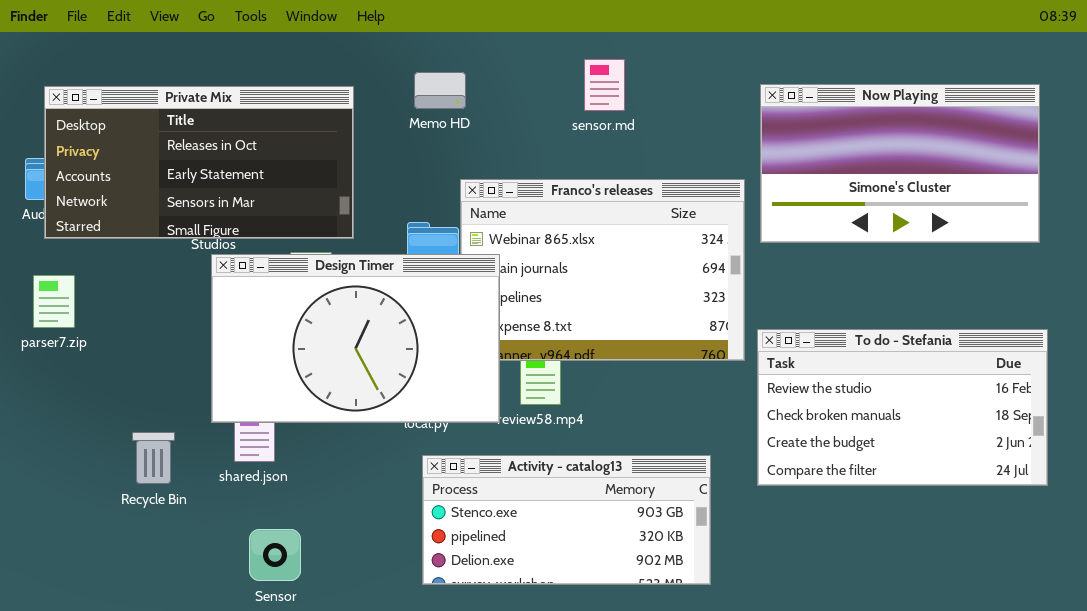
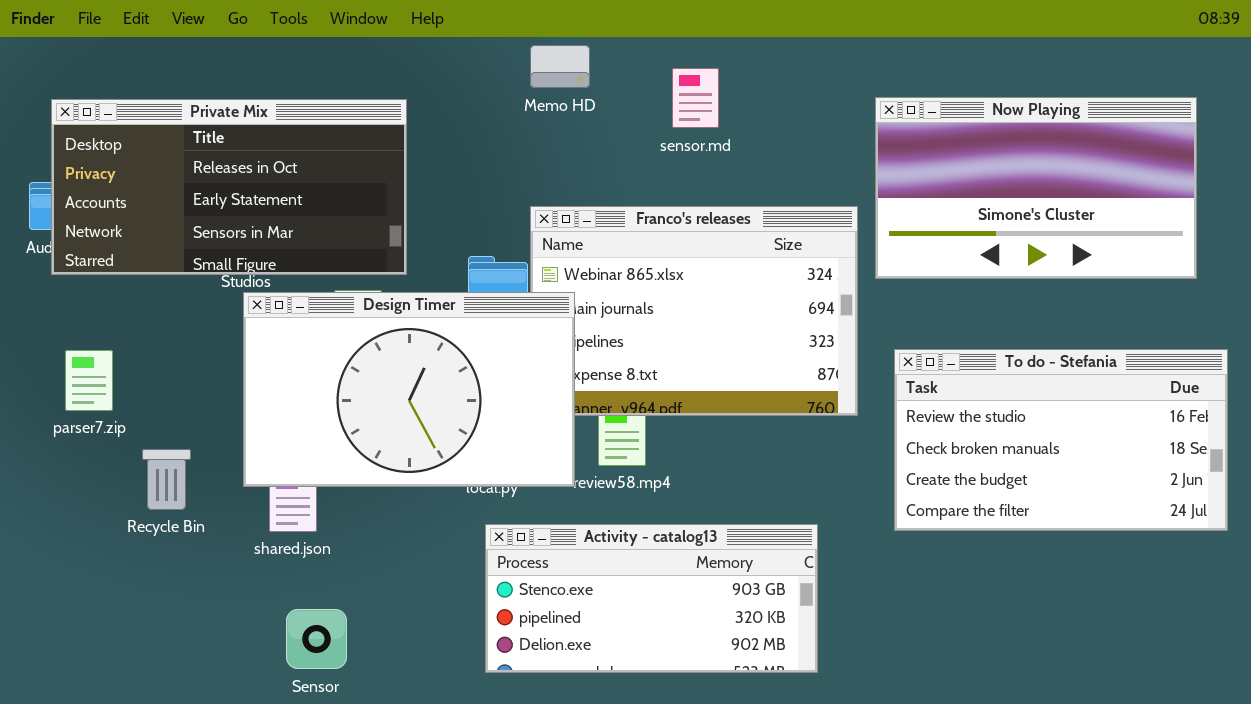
Memo HD: [414,72,466,109] -> [530,45,590,88], moved
parser7.zip: [33,275,75,328] -> [65,350,113,411], moved
To do - Stefania: [757,329,1048,486] -> [894,349,1228,531], moved
Recycle Bin: [132,432,175,484] -> [142,449,191,510], moved

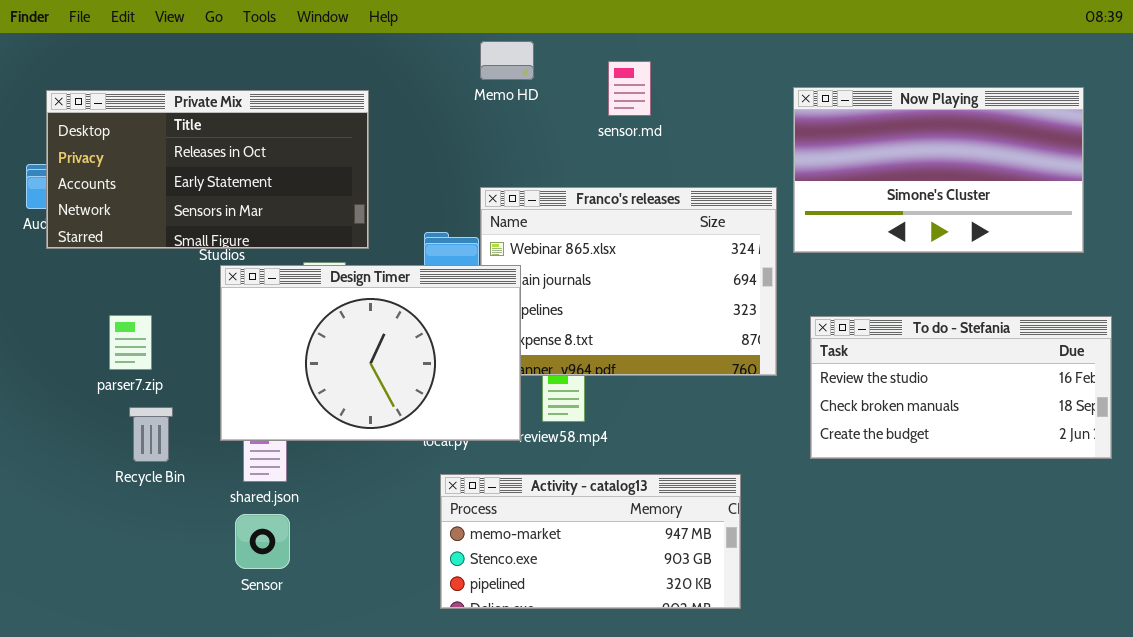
To do - Stefania: [894,349,1228,531] -> [810,316,1112,459], resized
parser7.zip: [65,350,113,411] -> [109,315,152,370], moved
Activity - catalog13: [485,524,818,673] -> [440,474,741,609], scrolled up 1 row
Sensor: [286,609,347,669] -> [235,514,290,569], moved

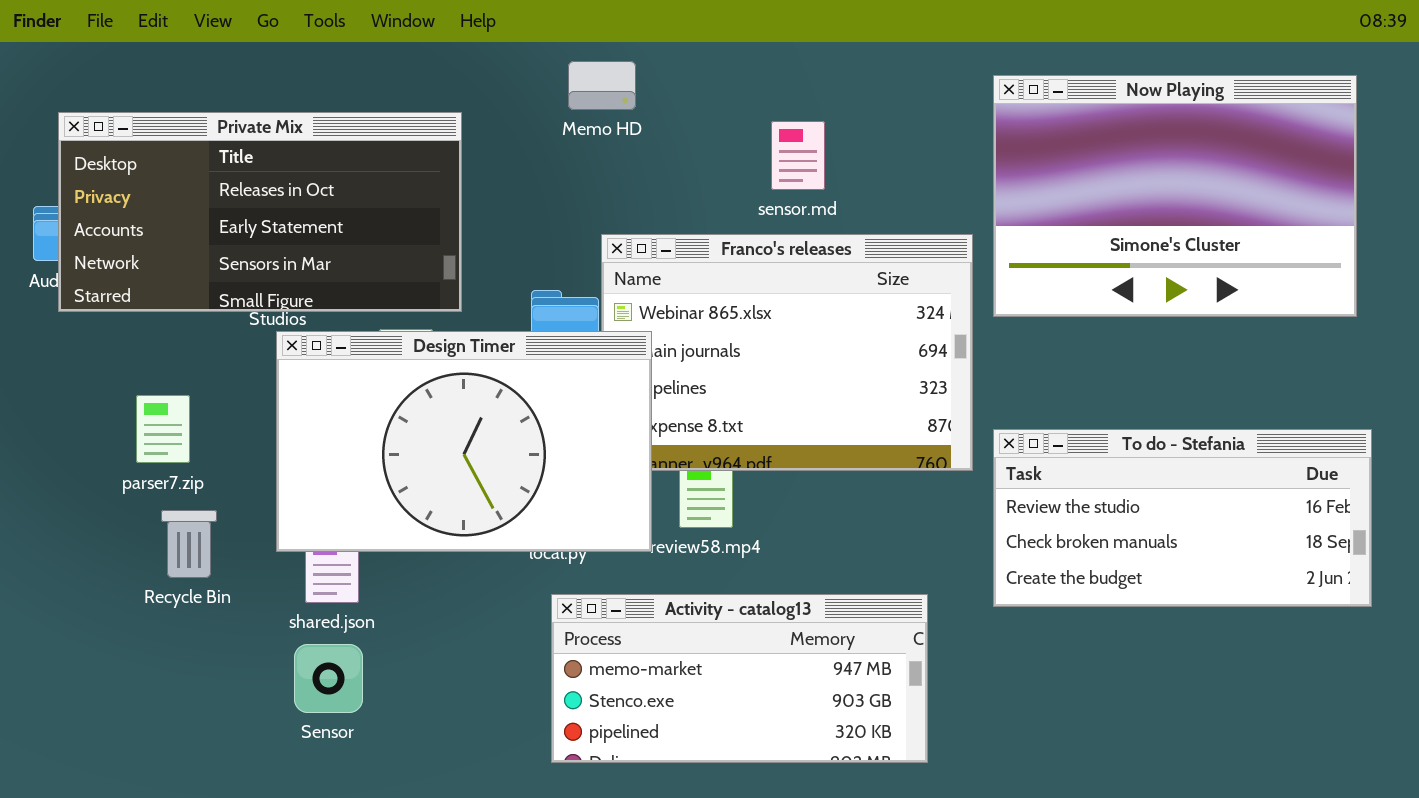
Memo HD: [480,41,534,80] -> [568,61,636,110], moved
sensor.md: [608,61,651,116] -> [771,121,825,190], moved
Now Playing: [793,87,1084,253] -> [993,75,1357,317], resized
To do - Stefania: [810,316,1112,459] -> [993,429,1372,607], moved

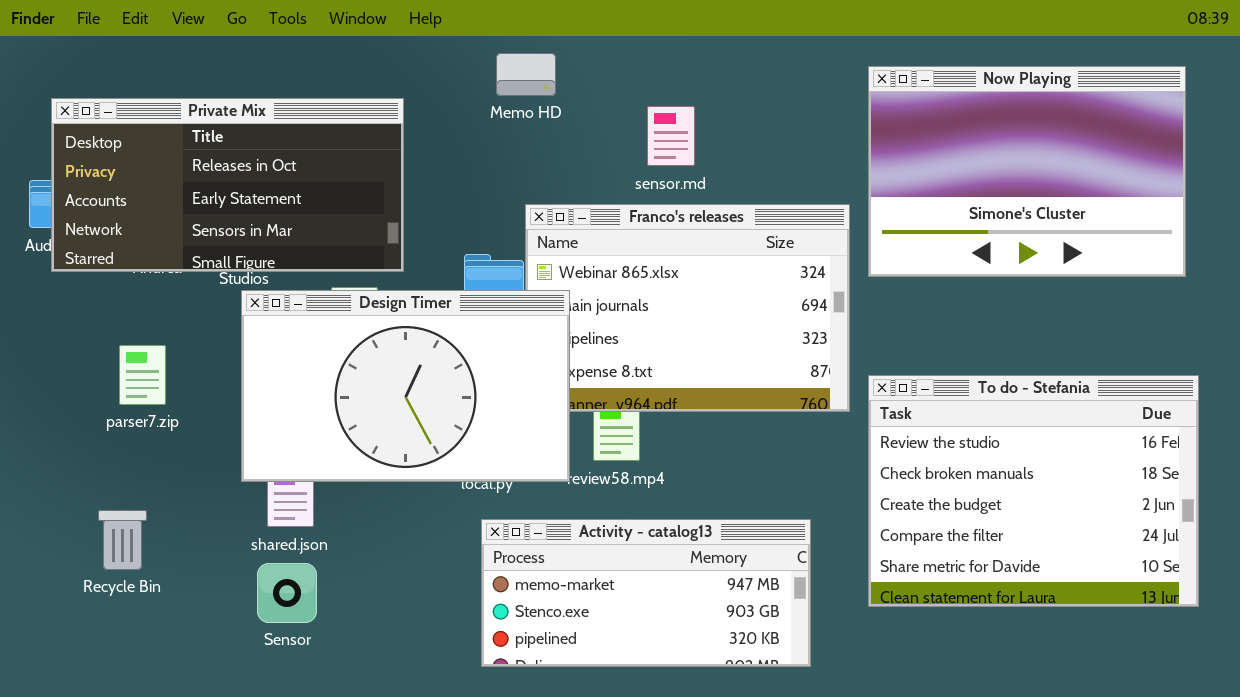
sensor.md: [771,121,825,190] -> [647,106,695,166], moved
To do - Stefania: [993,429,1372,607] -> [868,375,1199,607], resized
Recycle Bin: [161,510,217,578] -> [98,510,147,570], moved

